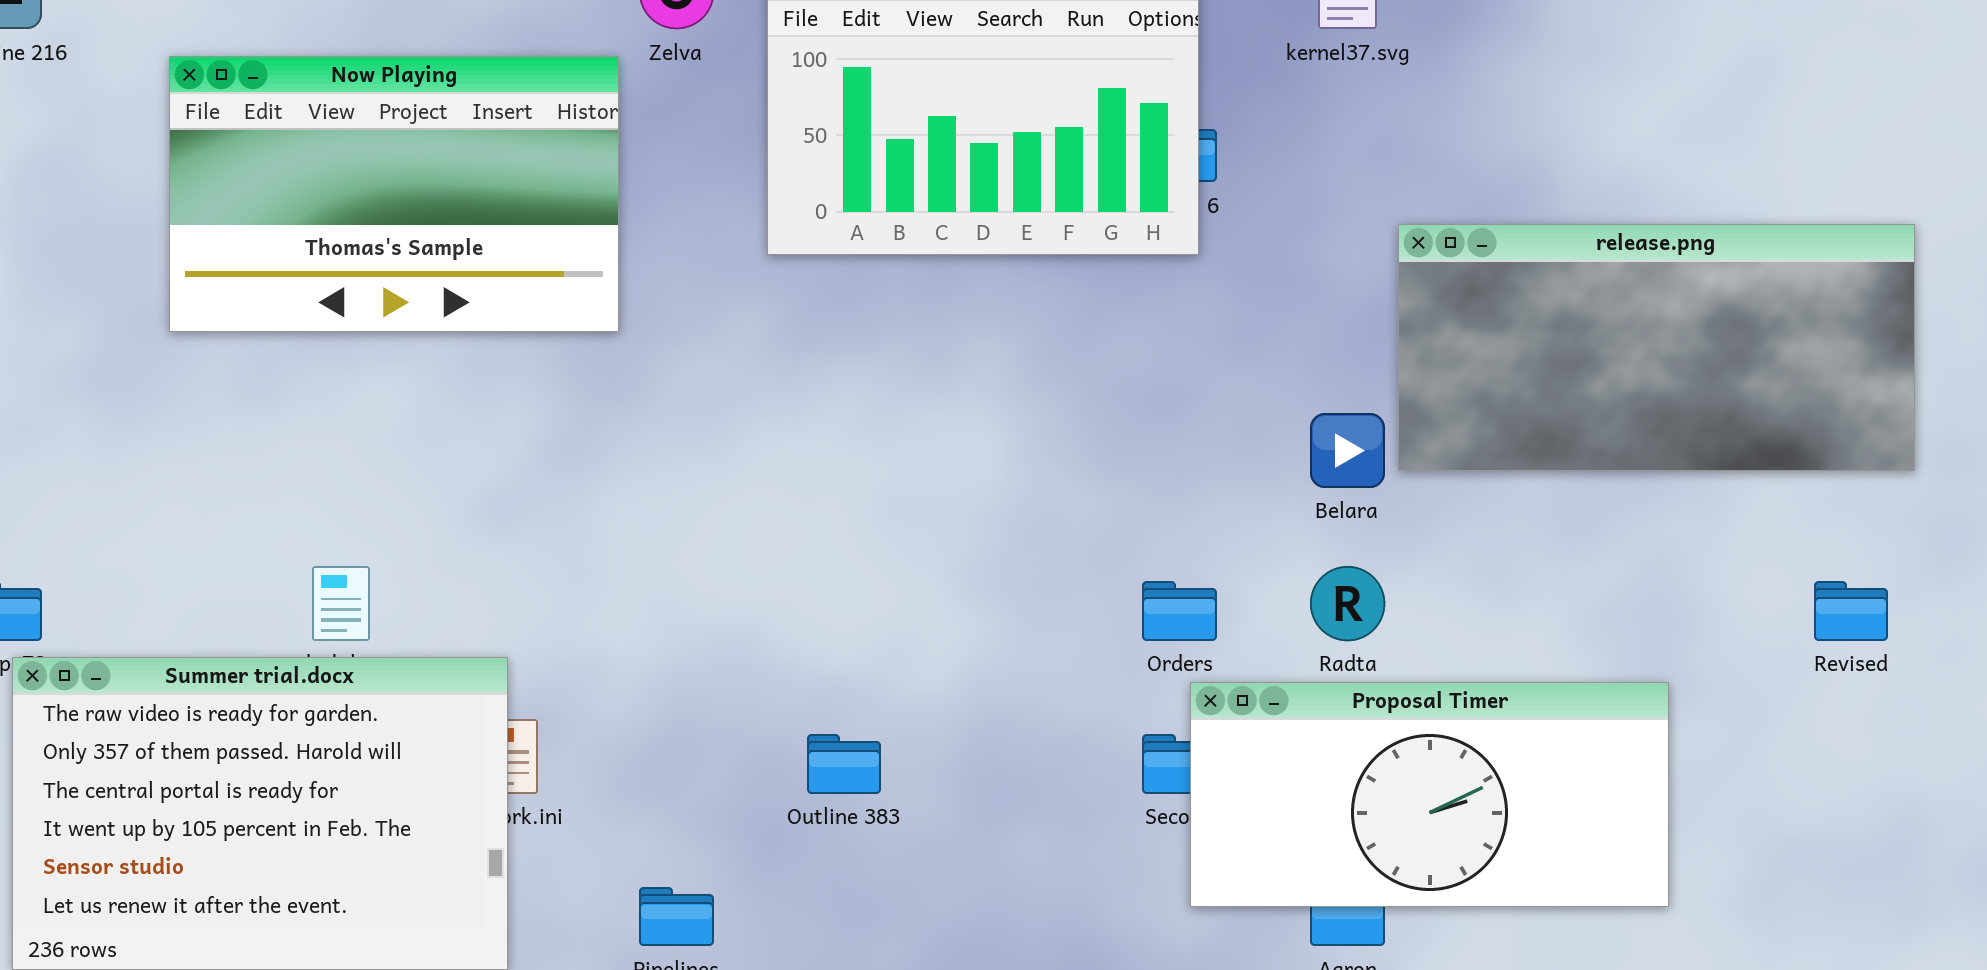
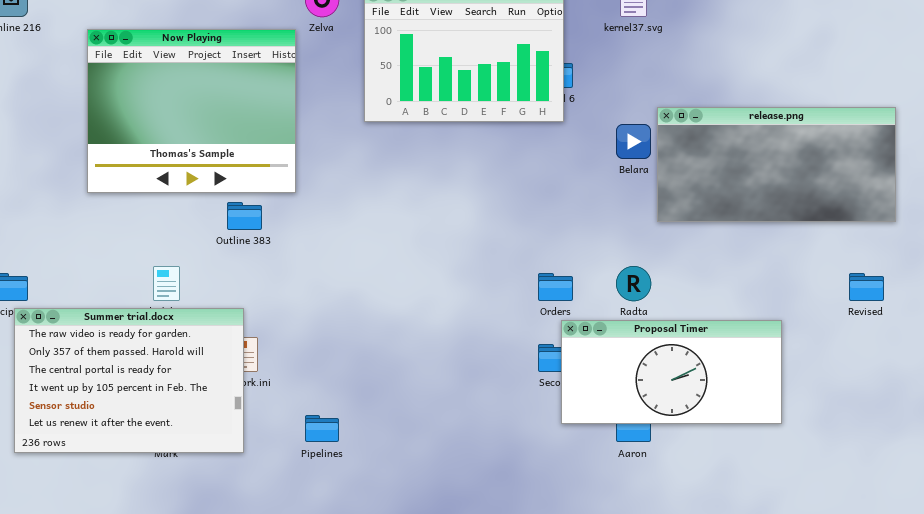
Now Playing: [169,56,619,332] -> [87,29,296,193], resized
Belara: [1310,413,1385,488] -> [616,124,651,159], moved
Outline 383: [807,734,881,794] -> [227,202,262,230], moved

